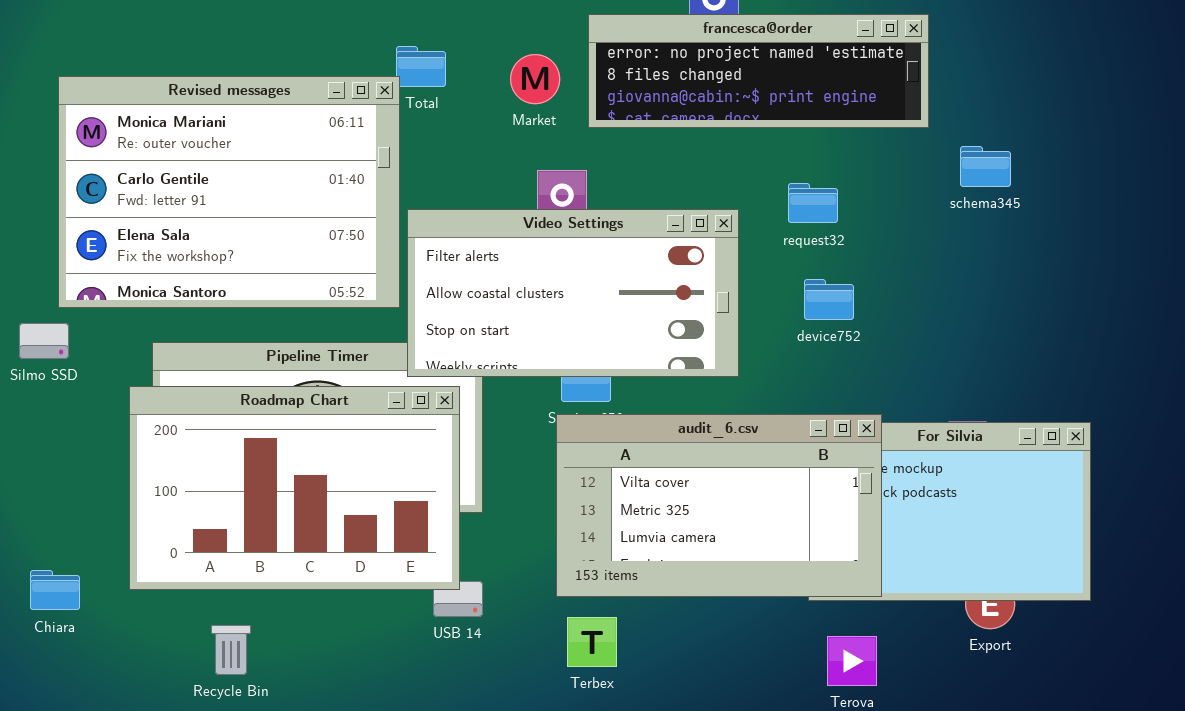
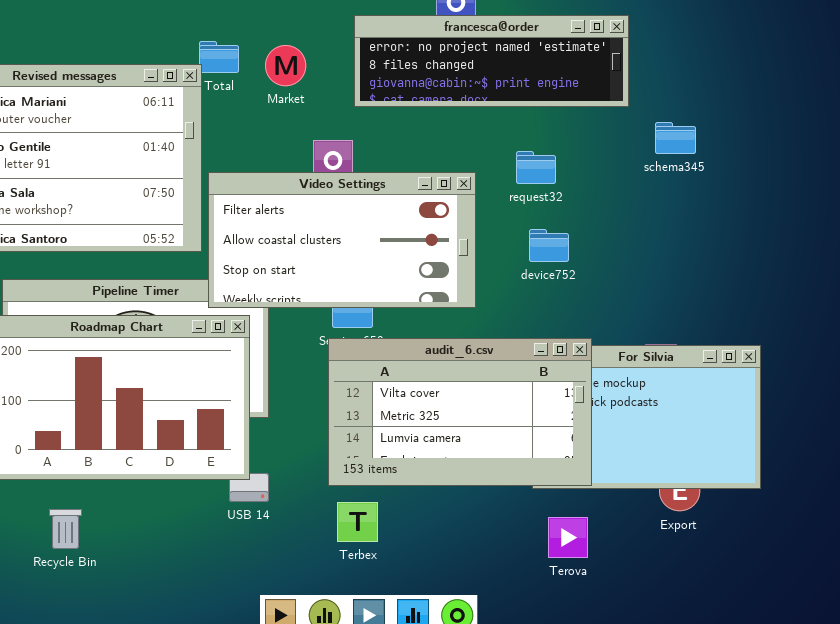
Market: [510,54,560,104] -> [265,45,306,86], moved

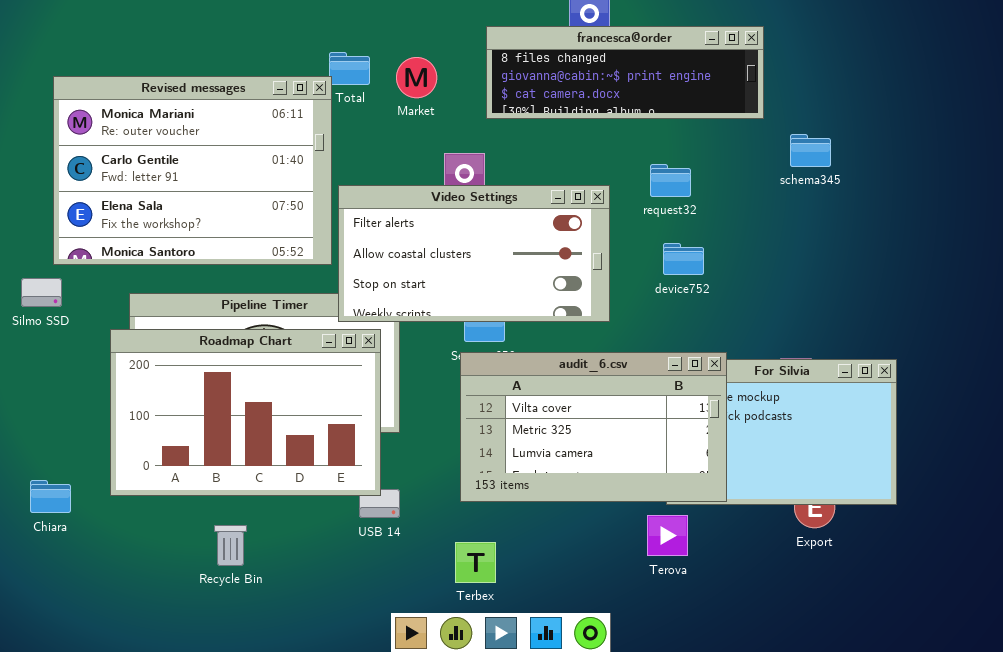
francesca@order: [354,15,629,107] -> [486,26,764,119], scrolled down 1 row
Terbex: [337,502,378,542] -> [455,542,496,583], moved
Recycle Bin: [49,509,82,549] -> [214,525,247,566], moved
Terova: [548,517,588,558] -> [647,515,688,556], moved

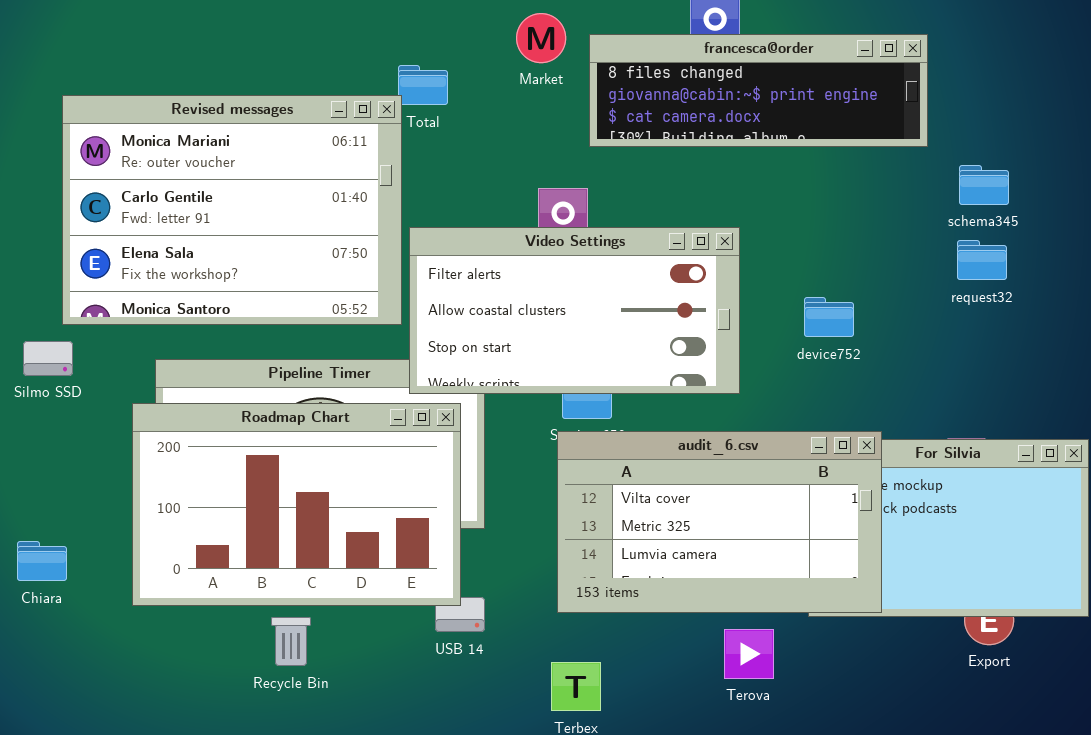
Market: [396,57,437,98] -> [516,13,566,63], moved
request32: [650,164,691,197] -> [957,240,1007,280], moved
Chiara: [30,480,71,513] -> [17,541,67,581], moved
Terova: [647,515,688,556] -> [724,629,774,679], moved
Recycle Bin: [214,525,247,566] -> [271,617,311,666], moved

